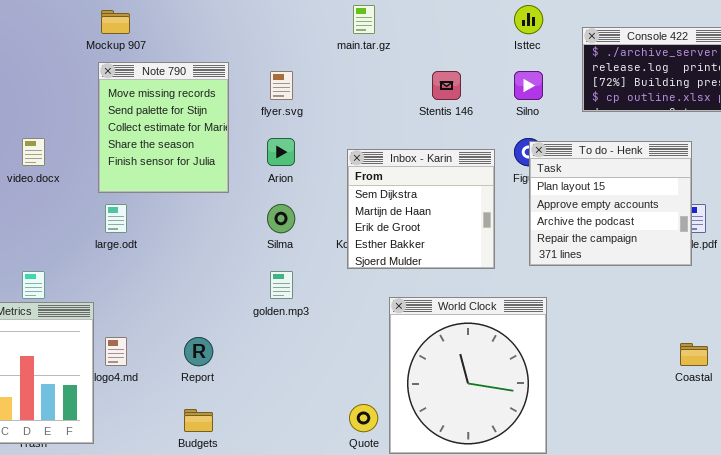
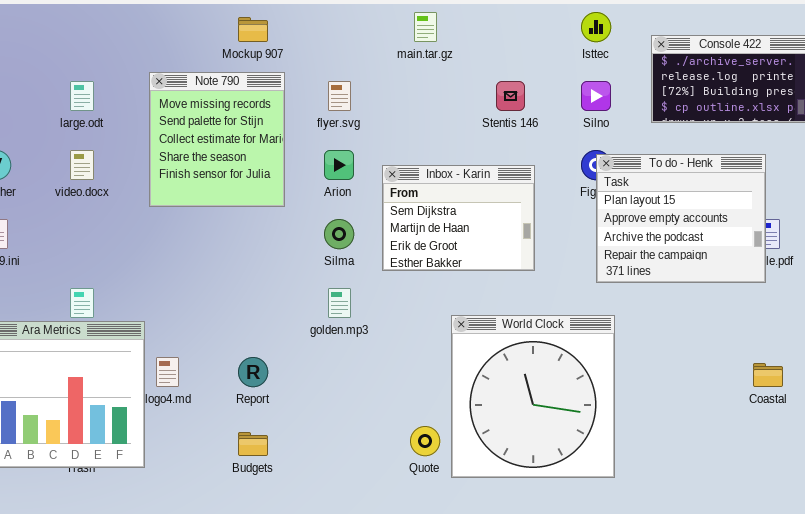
Mockup 907: [101,10,130,34] -> [238,17,268,42], moved
Inbox - Karin: [347,149,495,269] -> [382,165,535,271], moved, resized
large.odt: [105,204,127,233] -> [70,81,94,111], moved

